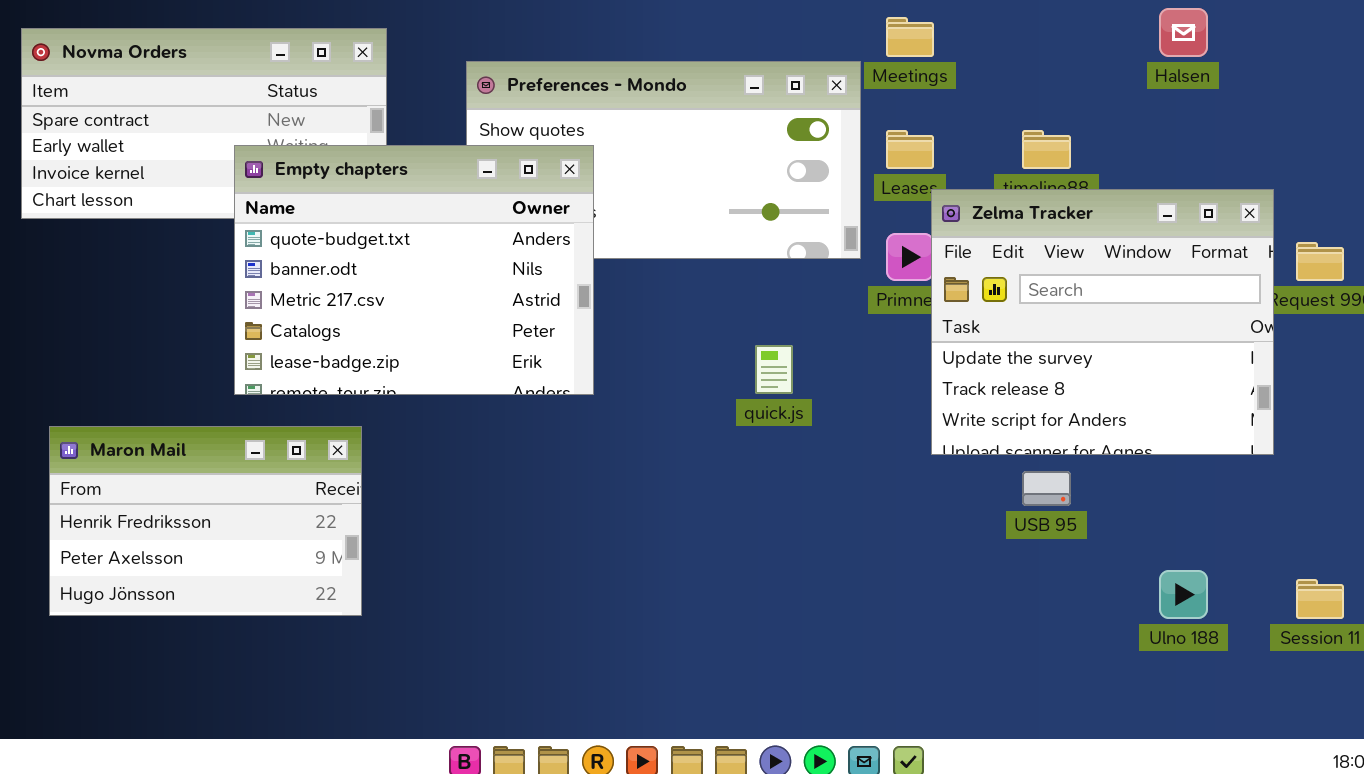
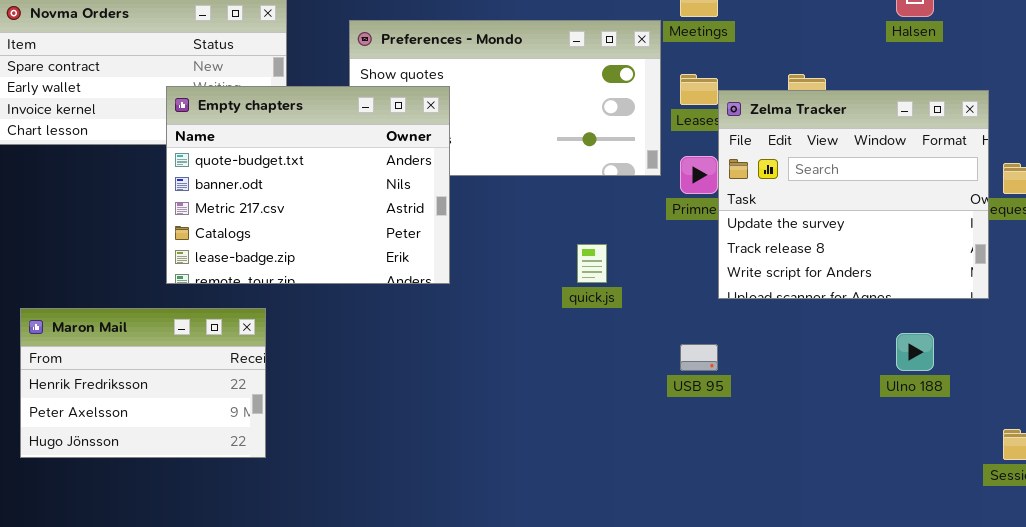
Zelma Tracker: [931,189,1274,455] -> [718,90,989,299], moved
USB 95: [1022,471,1071,506] -> [680,344,718,371], moved
Ulno 188: [1159,570,1208,619] -> [896,333,934,371], moved

